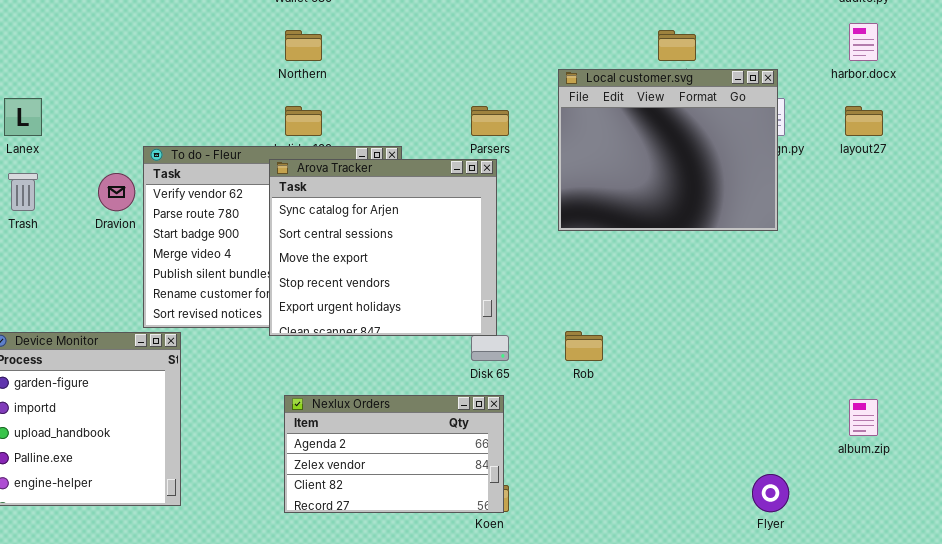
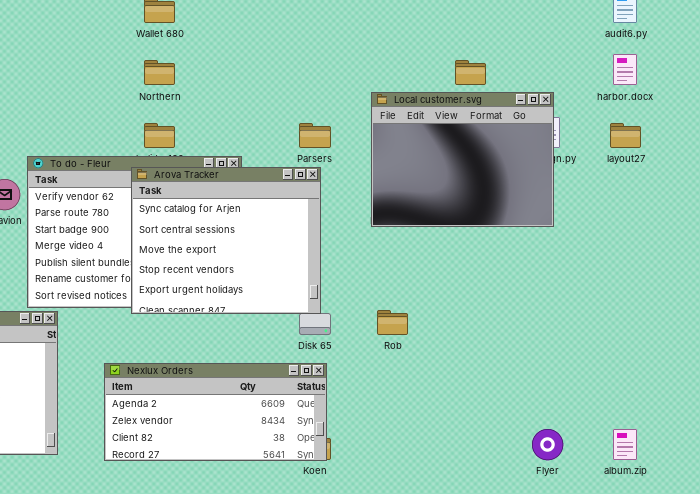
Nexlux Orders: [284,395,504,513] -> [104,363,327,461], resized
album.zip: [849,399,878,436] -> [613,429,637,460], moved

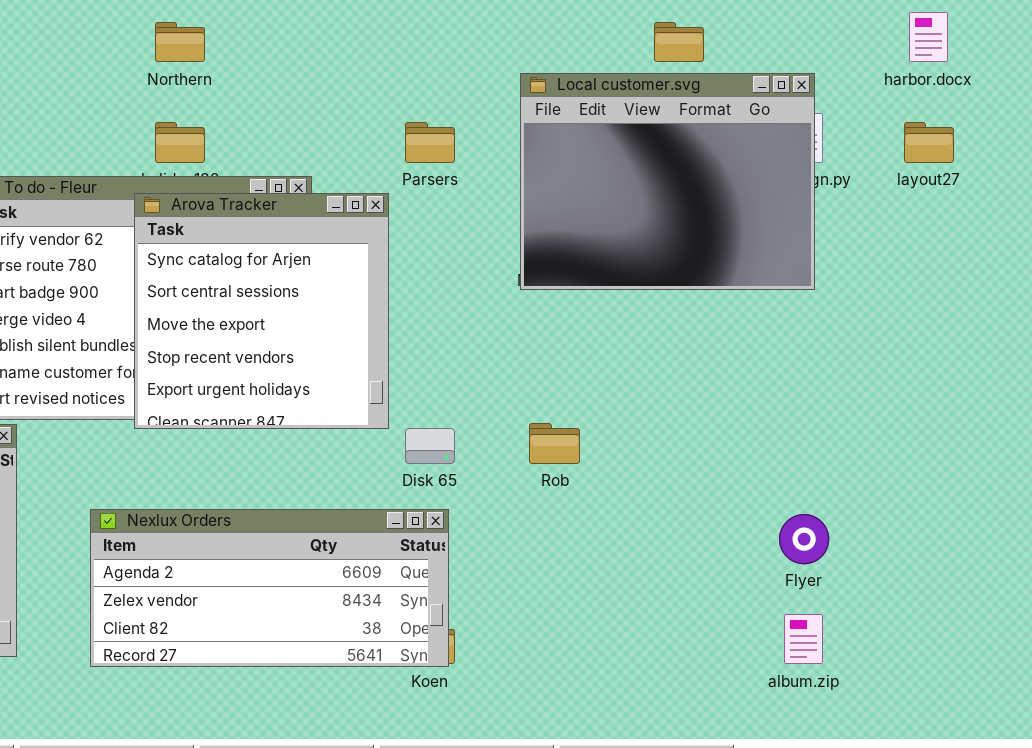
Arova Tracker: [131,167,321,314] -> [134,193,389,429], resized
Flyer: [532,429,563,460] -> [779,514,829,564], moved
album.zip: [613,429,637,460] -> [784,614,823,664], moved

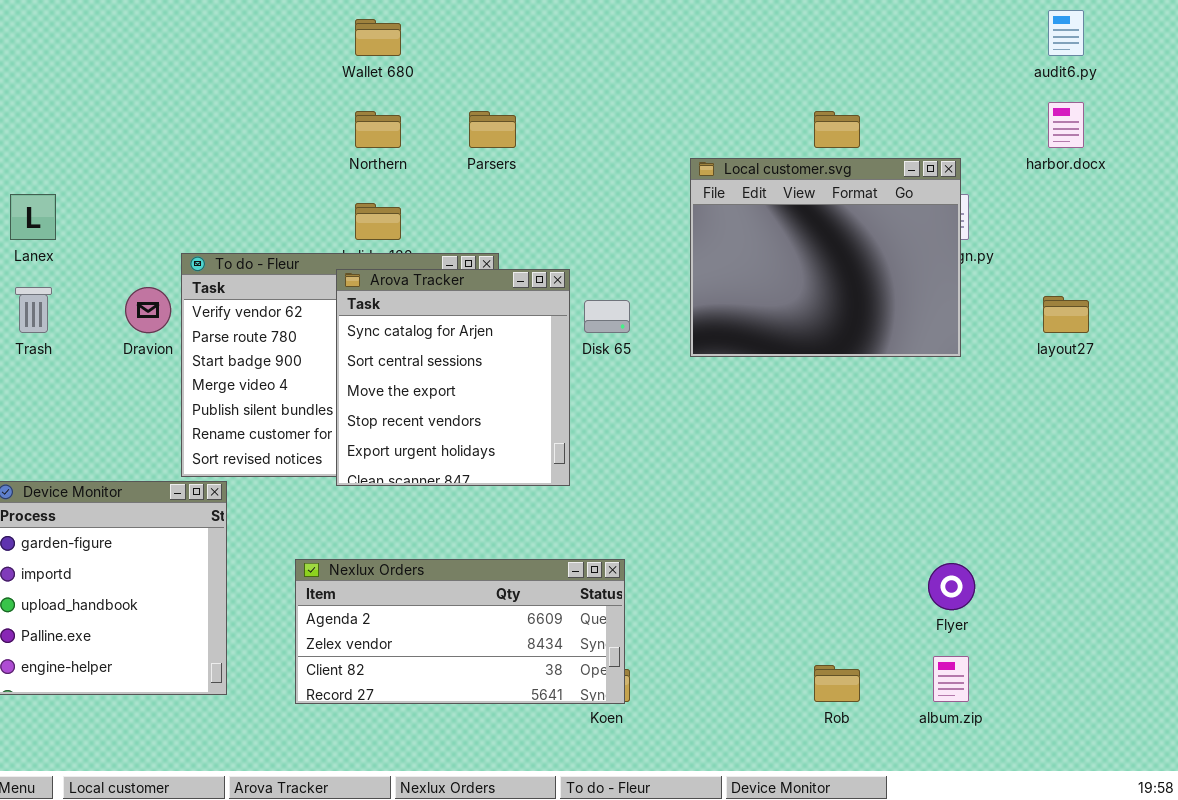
Parsers: [405,122,455,163] -> [469,111,516,148], moved
layout27: [904,122,954,163] -> [1043,296,1089,333], moved
Rob: [529,423,580,464] -> [814,665,860,702], moved
Disk 65: [405,428,455,464] -> [584,300,630,333], moved

